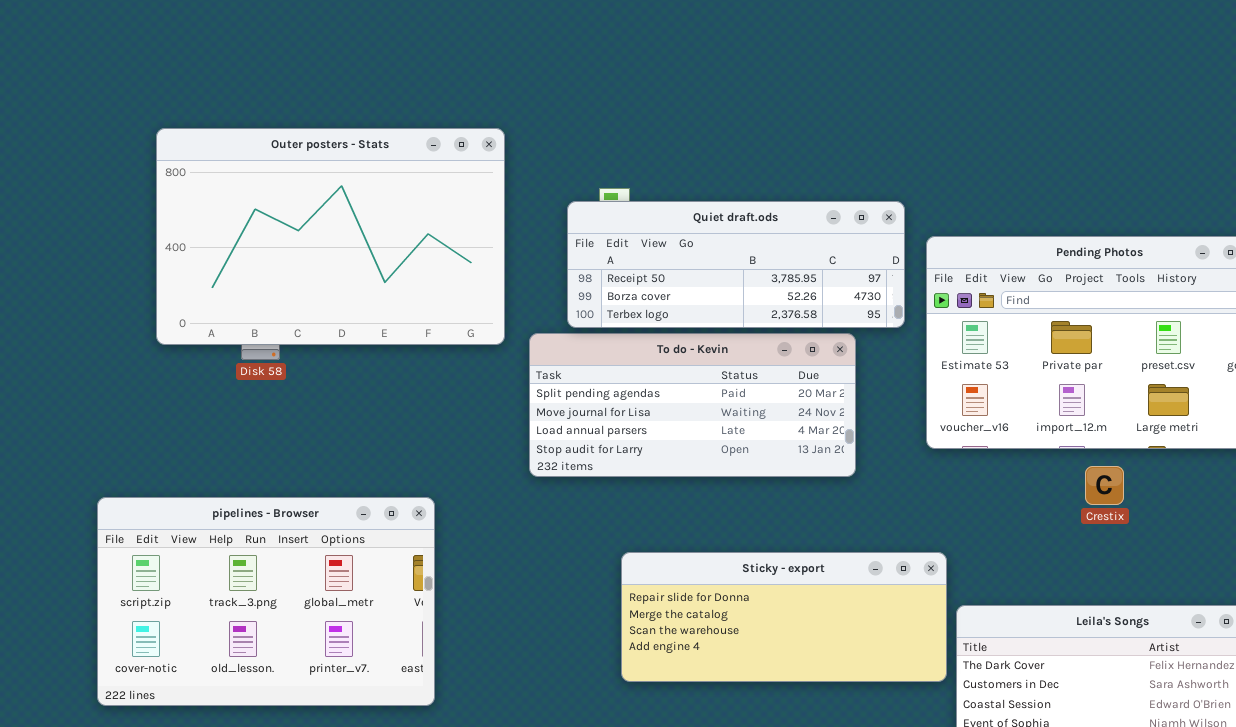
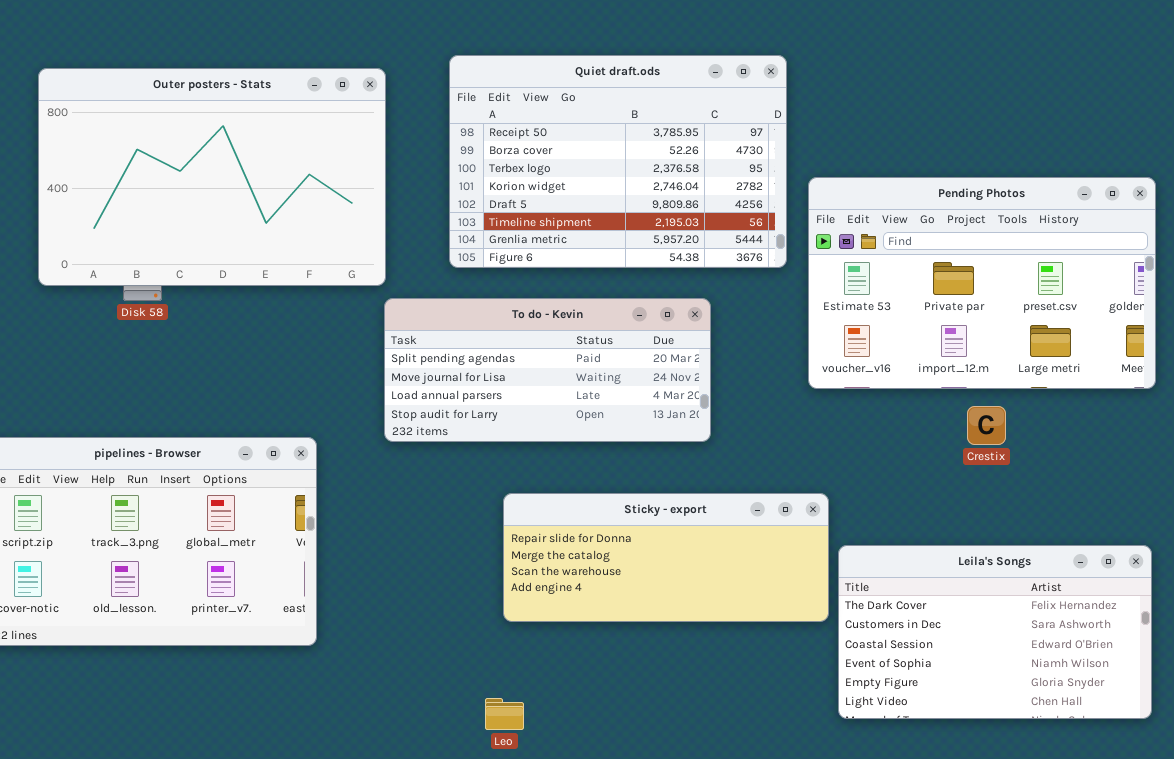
Quiet draft.ods: [567,201,905,328] -> [449,55,787,268], resized
To do - Kevin: [529,333,856,477] -> [384,298,711,442], moved

